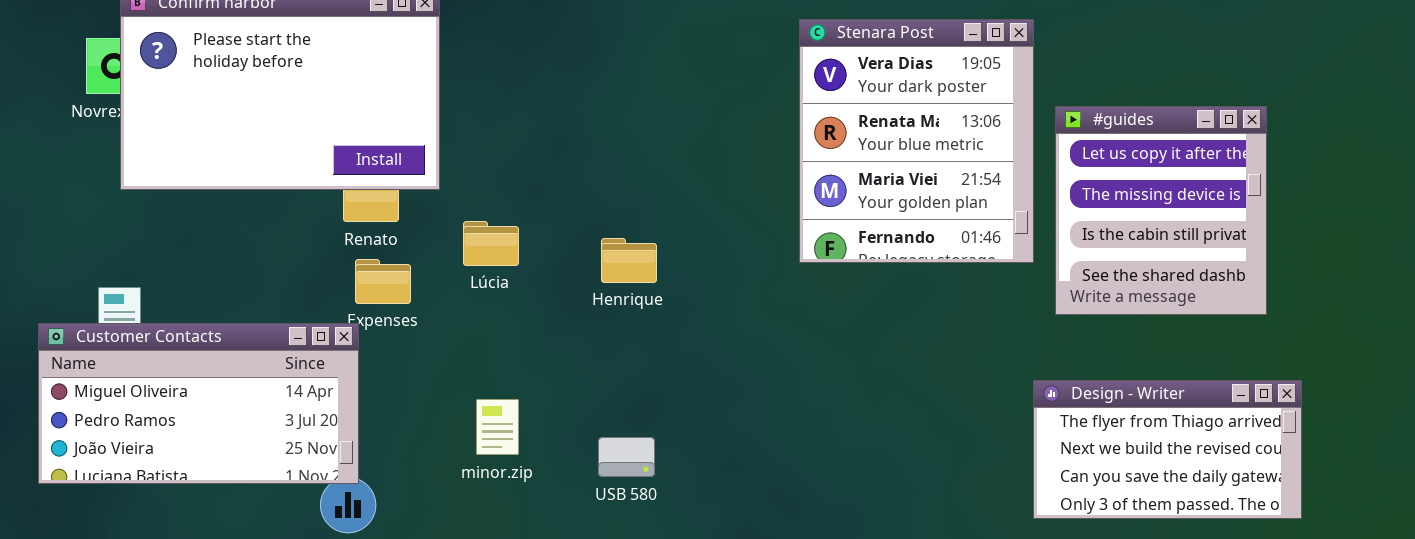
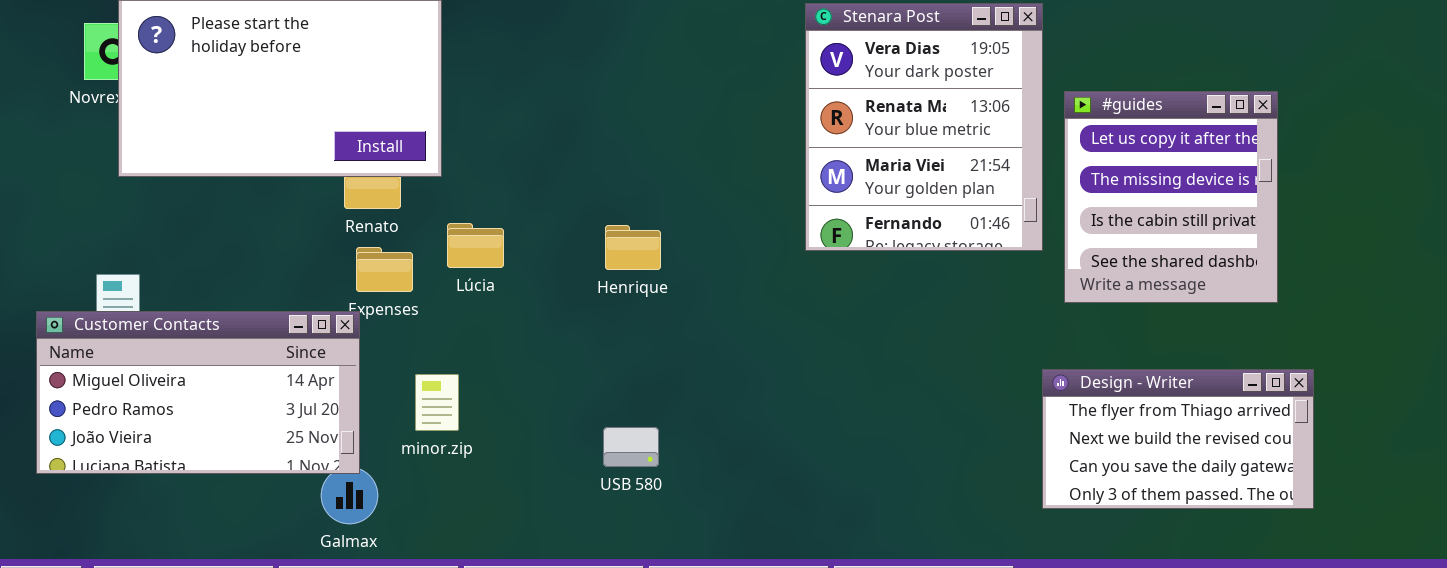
Lúcia: [463,221,519,266] -> [447,223,504,268], moved
minor.zip: [476,399,519,455] -> [415,374,459,431], moved

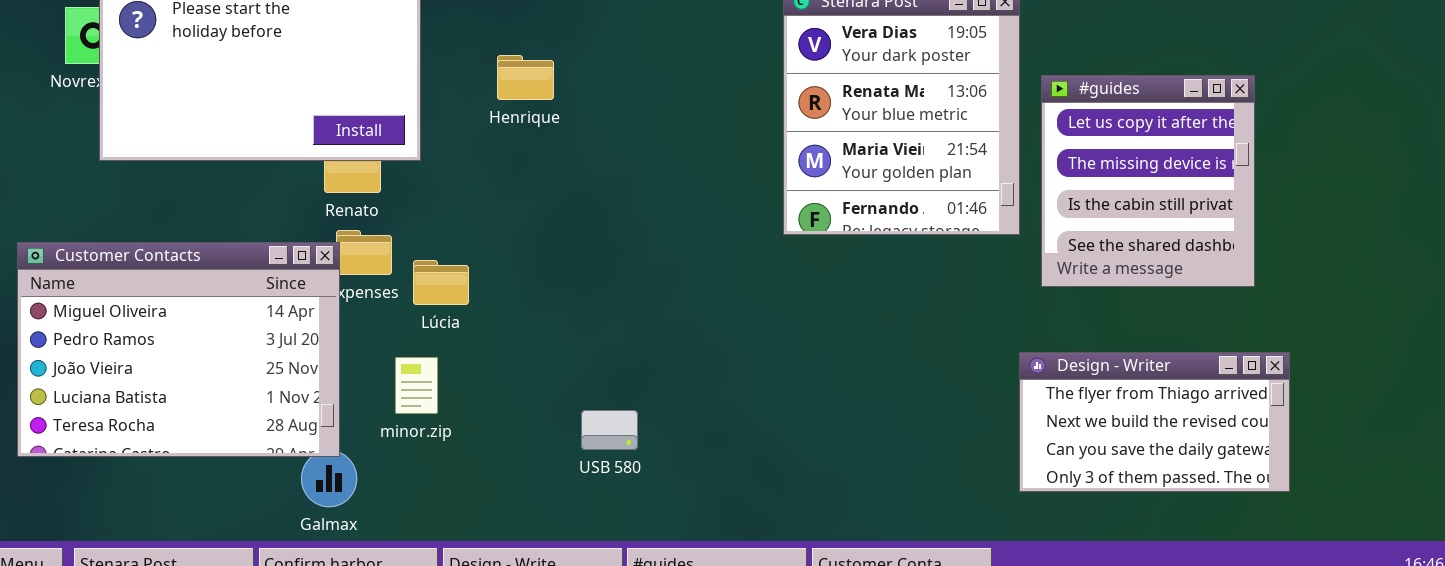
Lúcia: [447,223,504,268] -> [413,260,469,305], moved
Henrique: [605,225,661,270] -> [497,55,554,100], moved
Customer Contacts: [36,311,360,474] -> [17,242,340,457], resized

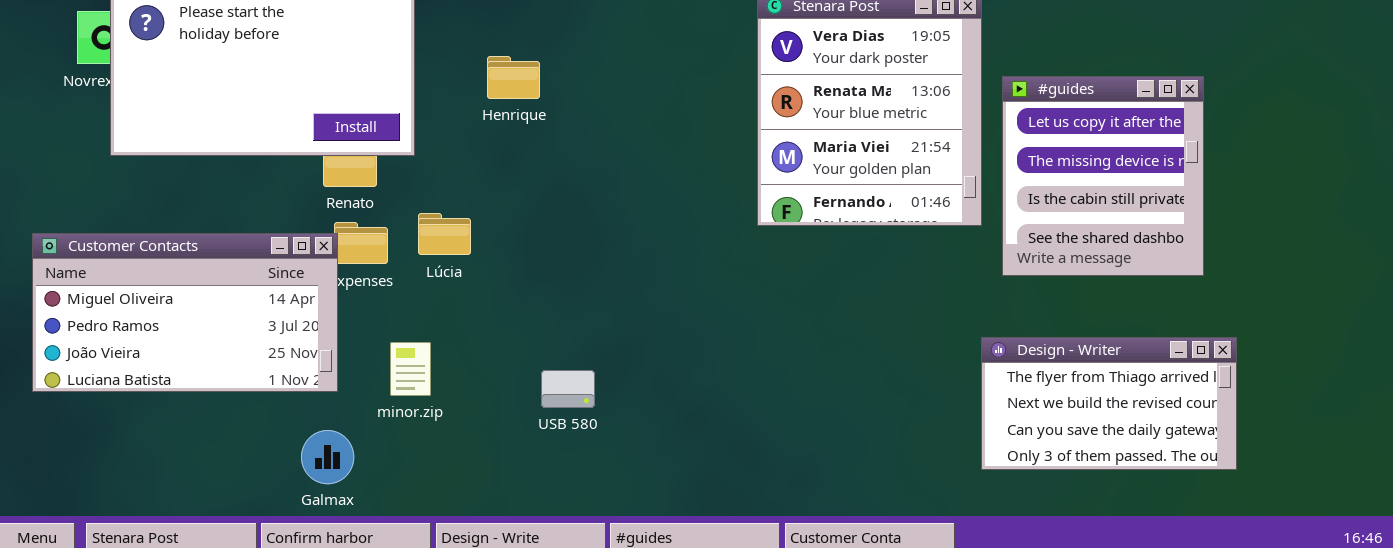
Customer Contacts: [17,242,340,457] -> [32,233,338,392], resized
Lúcia: [413,260,469,305] -> [418,213,471,255], moved
USB 580: [581,410,638,450] -> [541,370,595,408], moved

